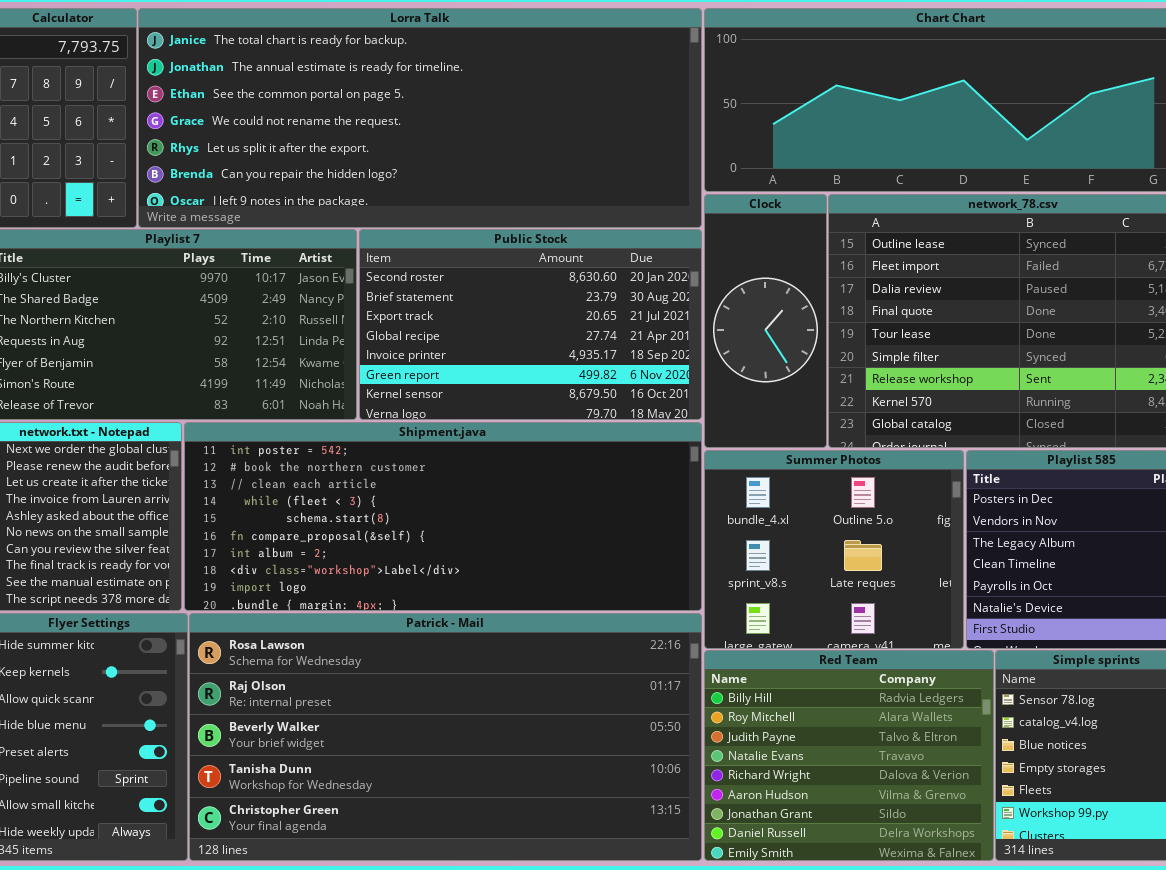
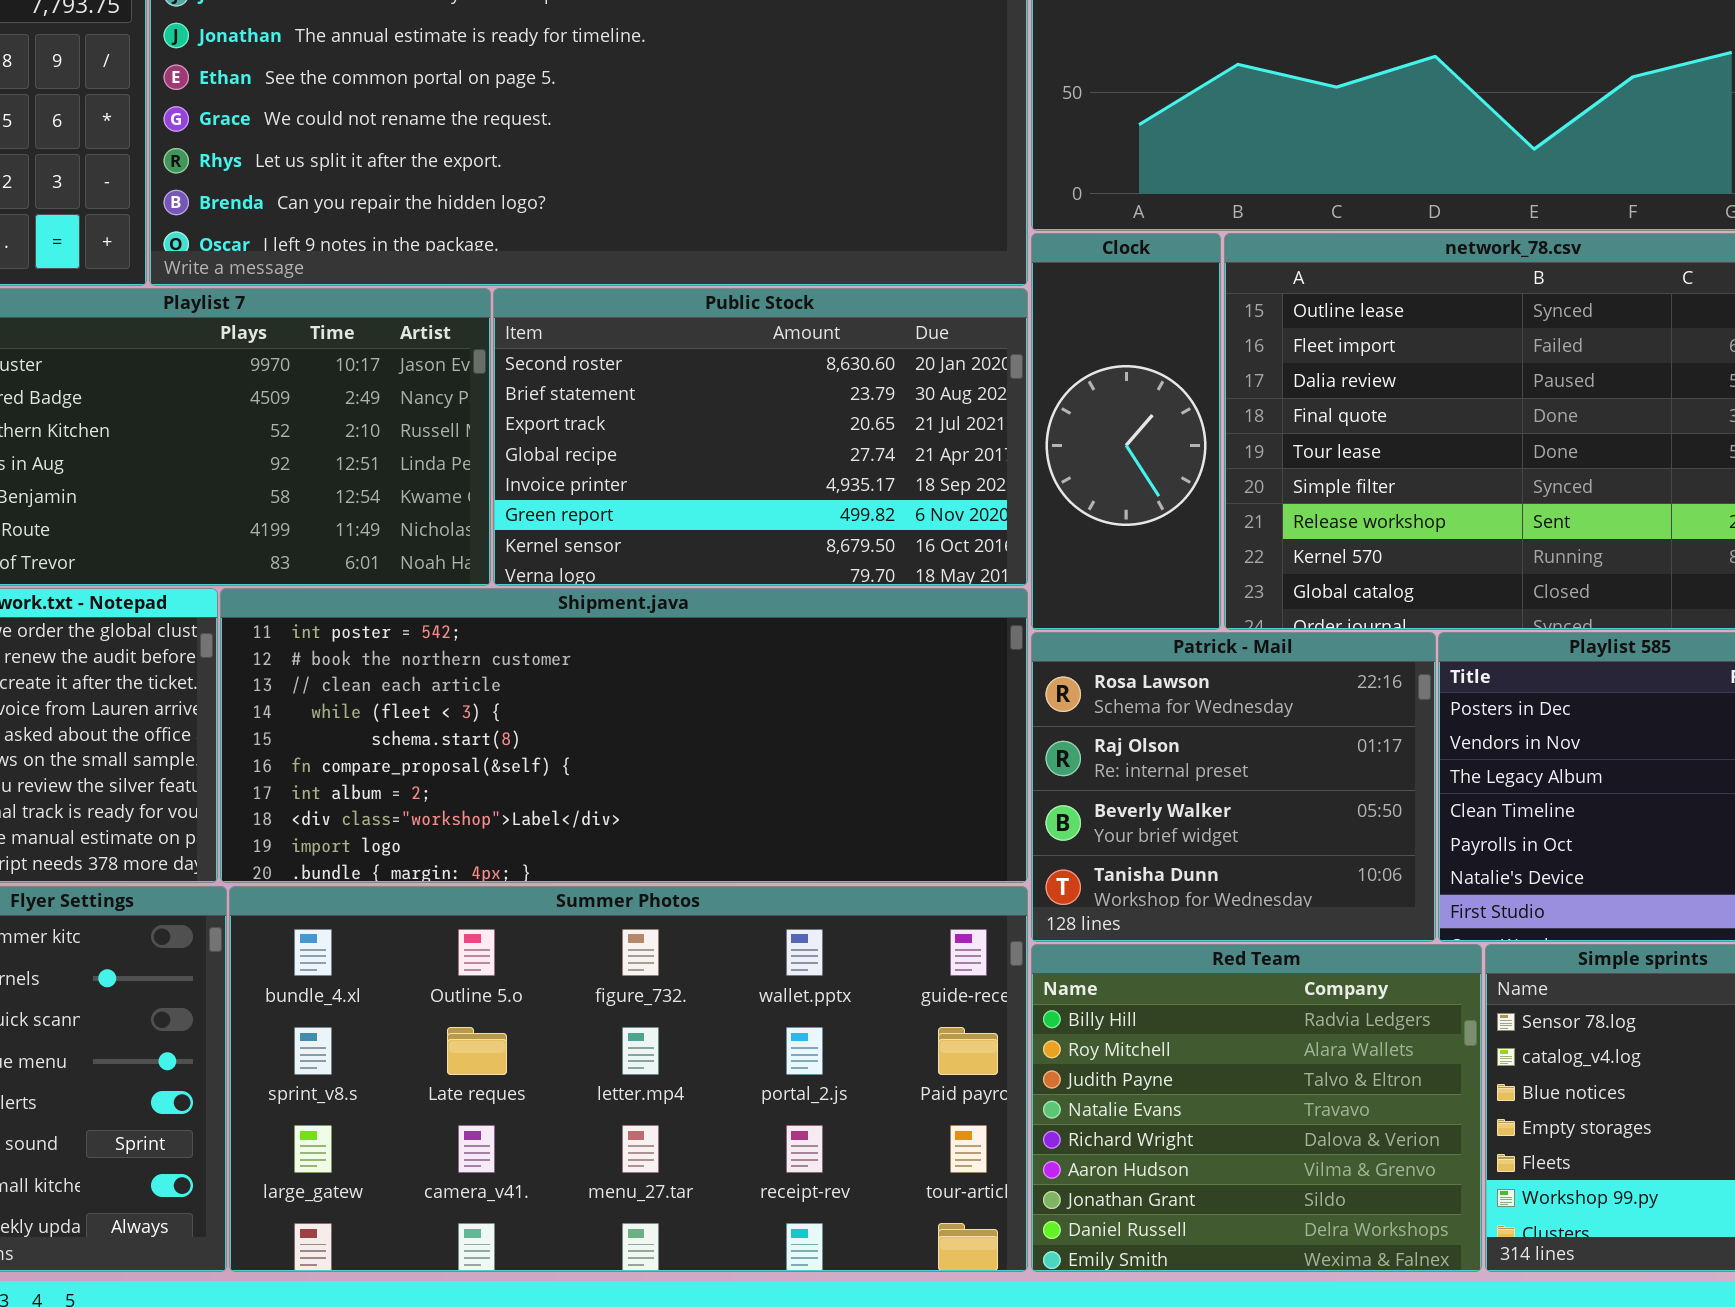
Summer Photos: [704,450,964,649] -> [229,886,1028,1272], moved, resized
Patrick - Mail: [189,613,702,861] -> [1031,632,1436,942], moved, resized

